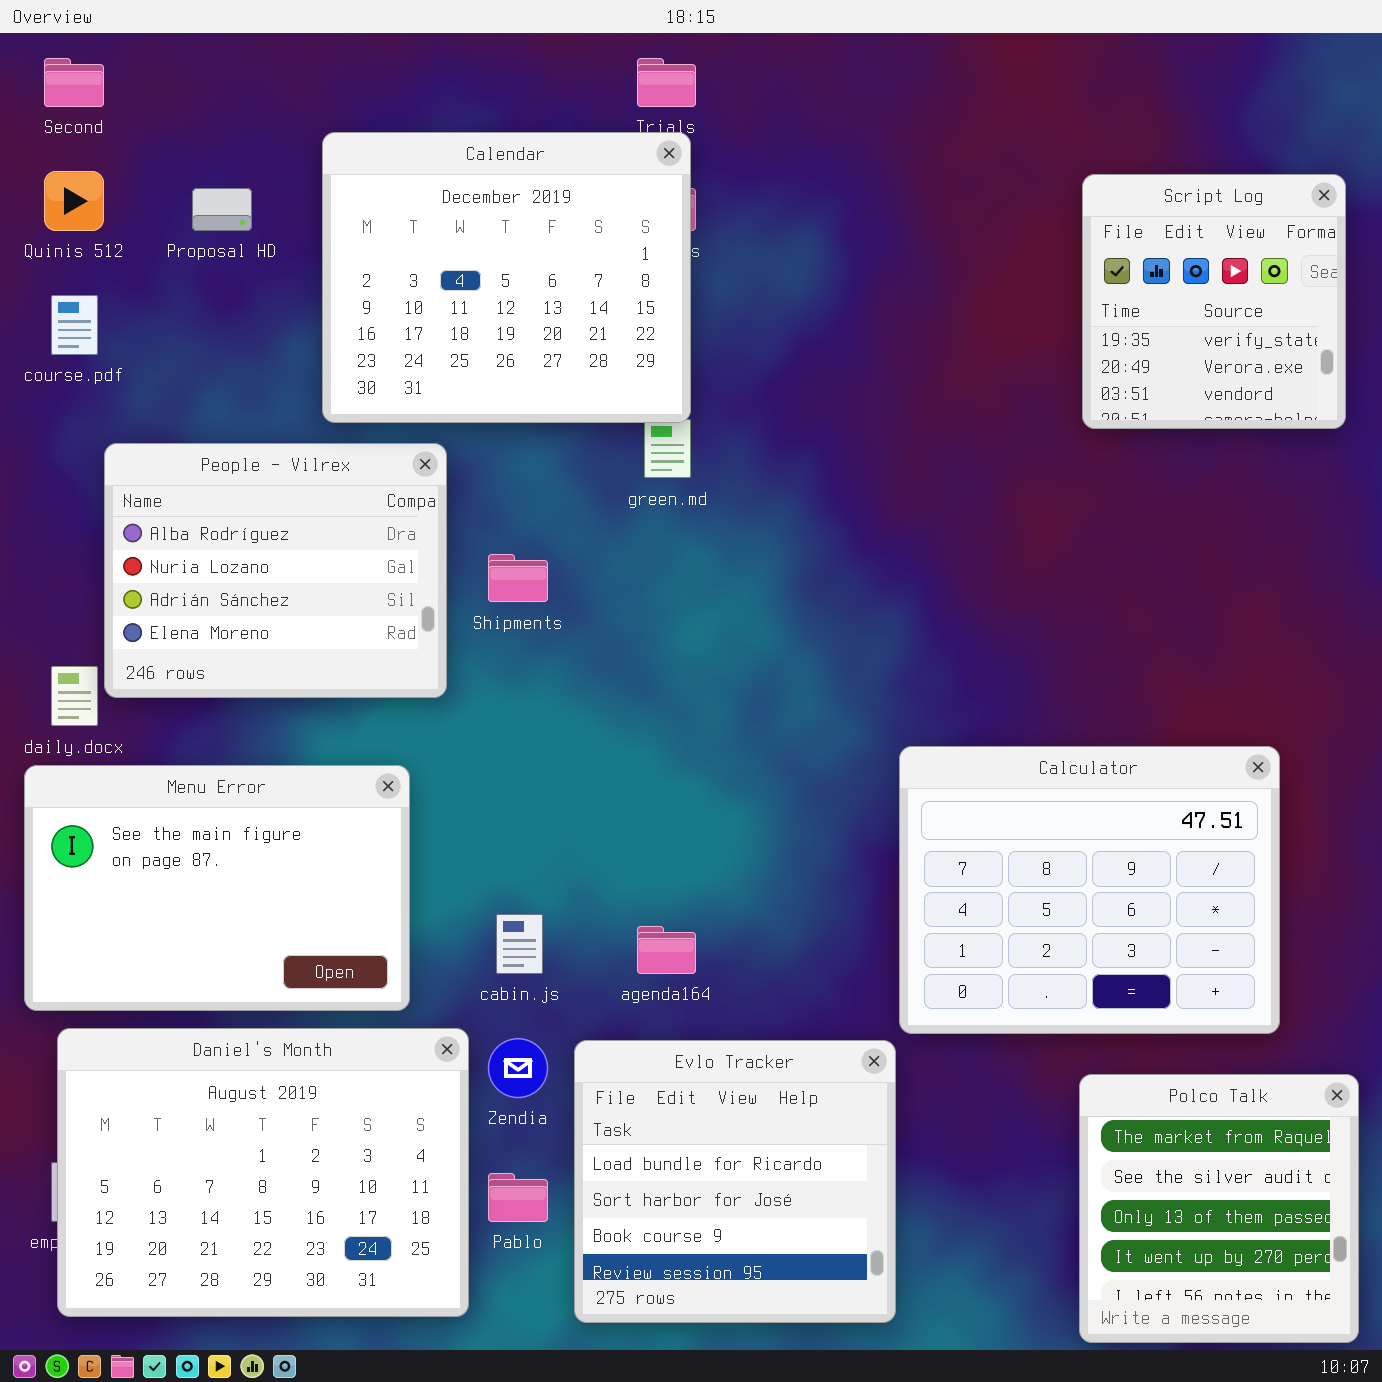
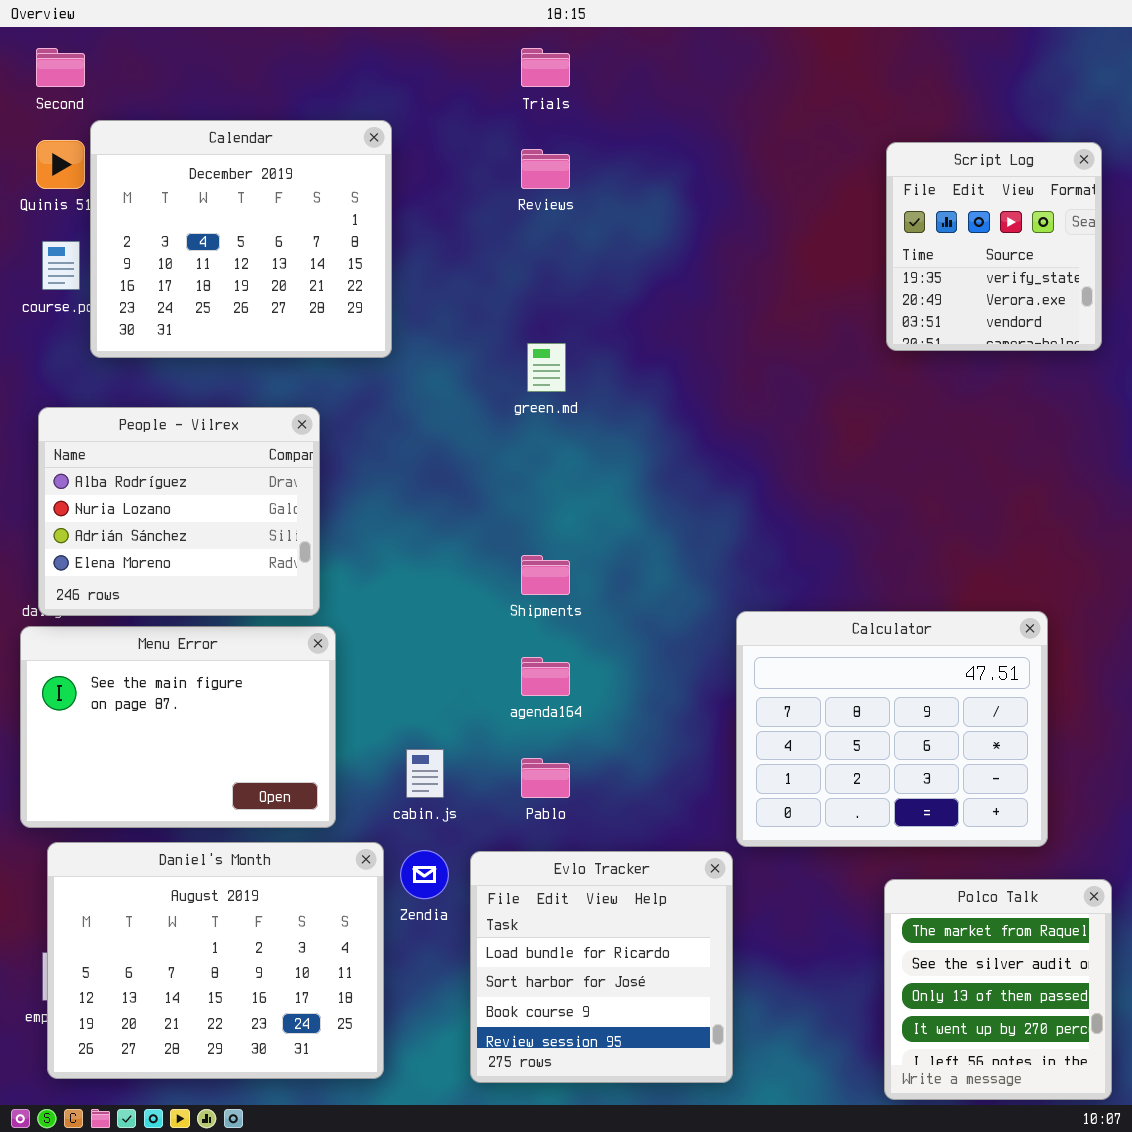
Calendar: [322,132,691,423] -> [90,120,392,358], moved
People - Vilrex: [104,443,447,698] -> [38,407,320,616], moved
Shipments: [488,554,548,602] -> [521,555,570,595], moved
agenda164: [637,926,696,974] -> [521,657,570,696], moved
Pablo: [488,1173,548,1222] -> [521,758,570,798], moved

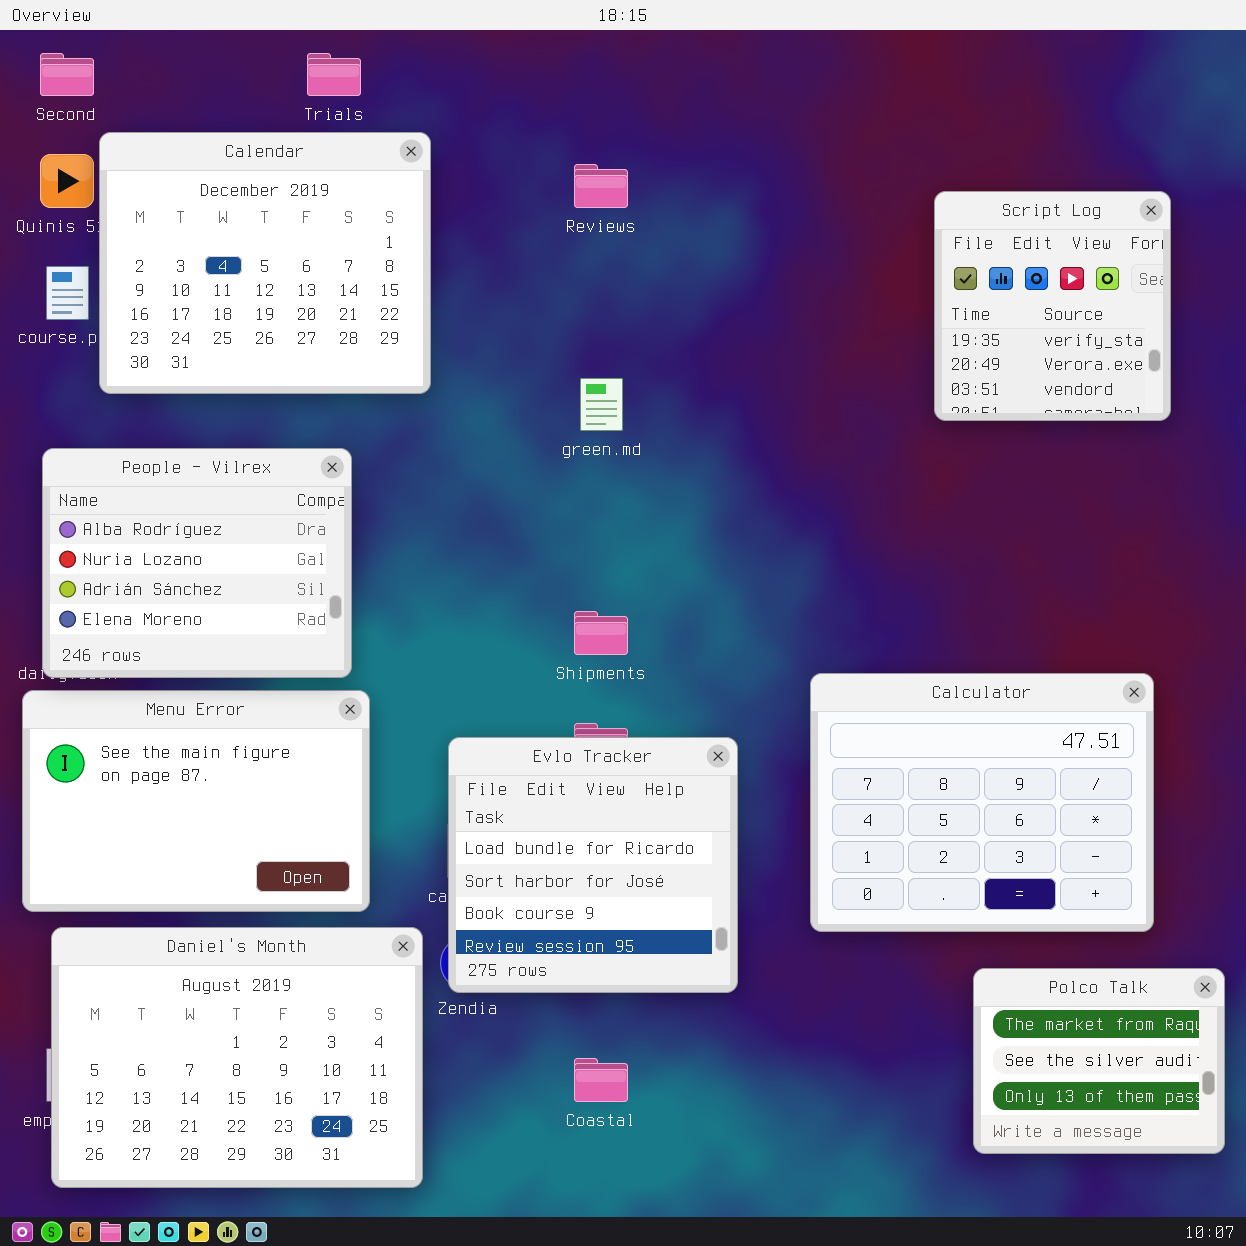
Trials: [521,48,570,87] -> [307,53,361,96], moved
Script Log: [886,142,1102,351] -> [934,191,1171,421], moved
Evlo Tracker: [470,851,733,1083] -> [448,737,738,993], moved
Polco Talk: [884,879,1112,1100] -> [973,968,1225,1154], resized

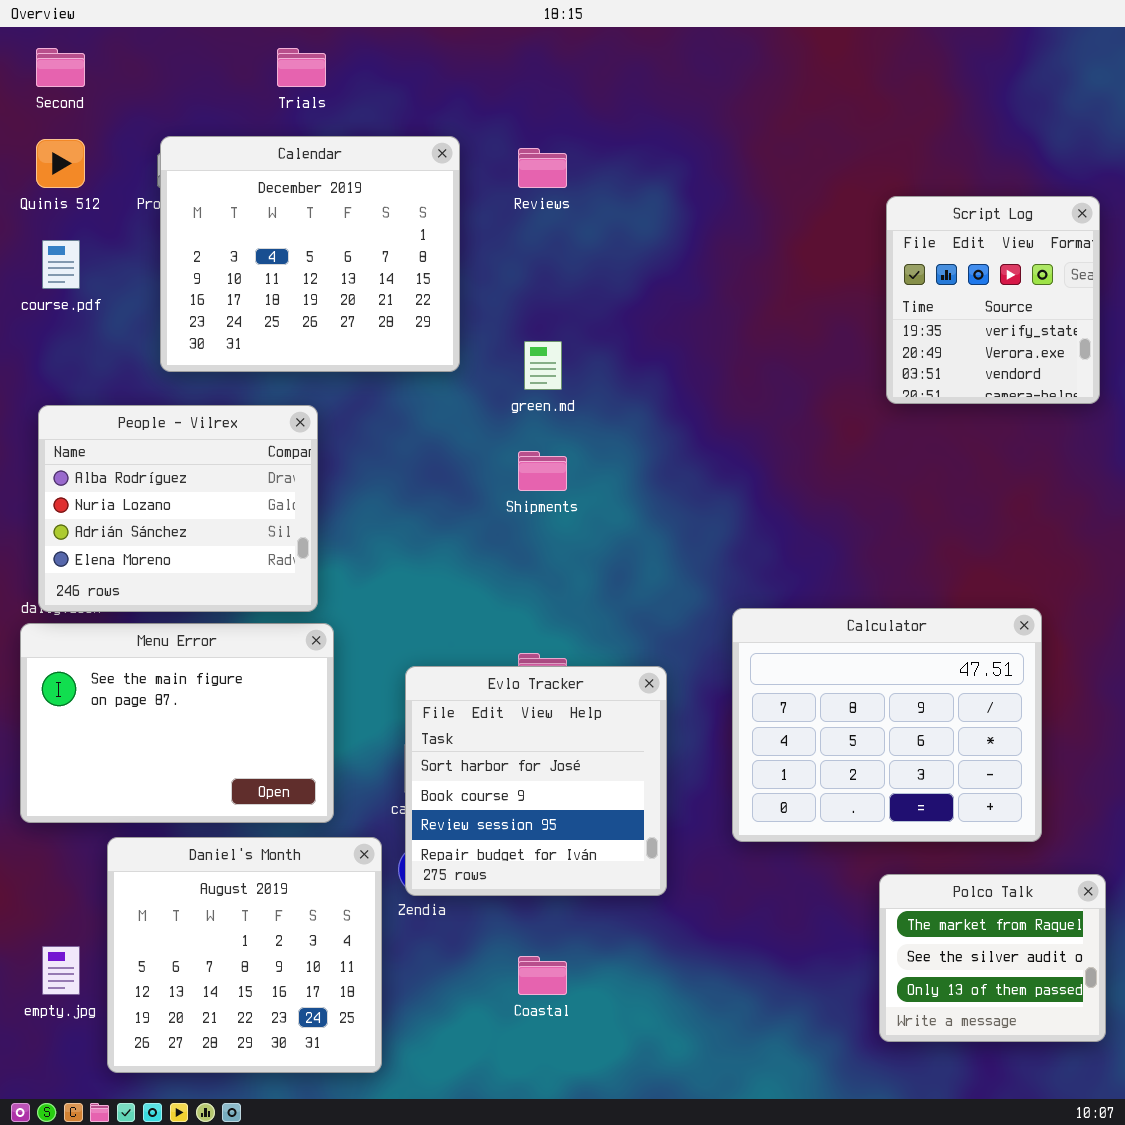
Calendar: [99,132,431,394] -> [160,136,460,372], moved
Script Log: [934,191,1171,421] -> [886,196,1100,404], moved
Shipments: [574,611,628,655] -> [518,451,567,491], moved
Evlo Tracker: [448,737,738,993] -> [405,666,667,896], scrolled down 1 row
Daniel's Month: [51,927,423,1188] -> [107,837,382,1073], resized

